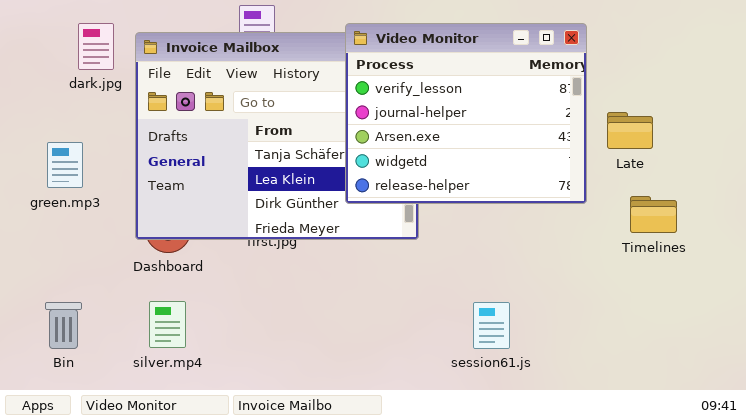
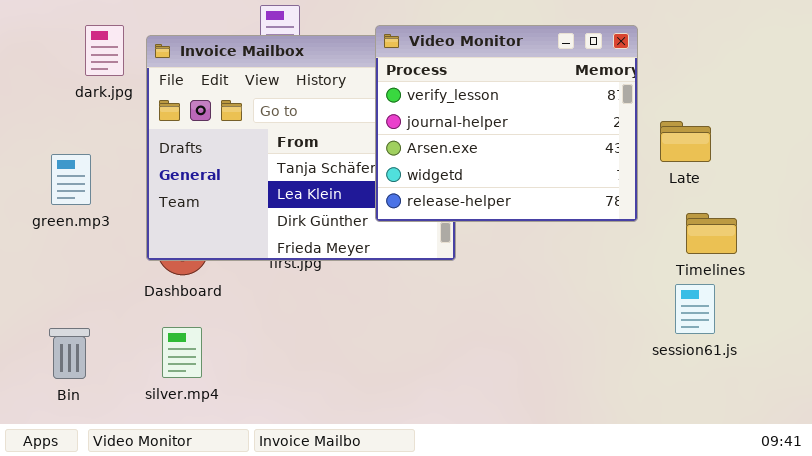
session61.js: [473,302,510,349] -> [675,284,715,334], moved

